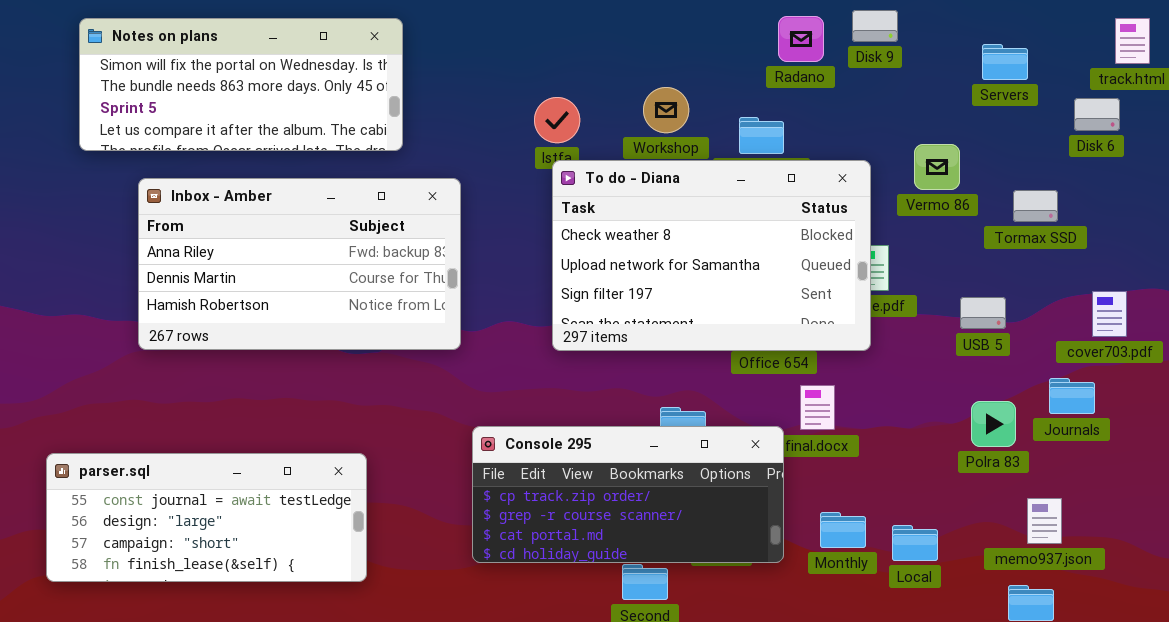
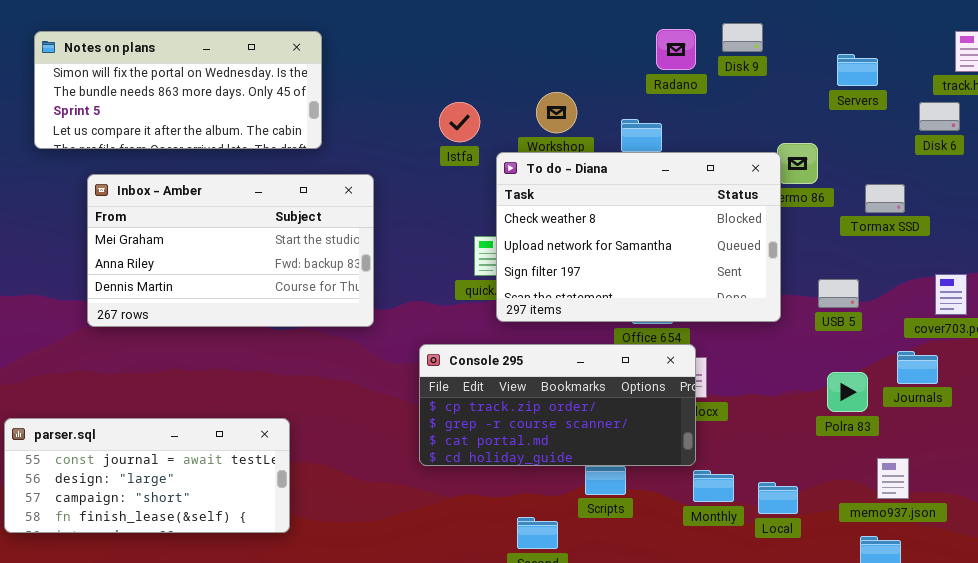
To do - Diana: [552,160,871,351] -> [496,152,781,322], moved
Inbox - Amber: [138,178,461,350] -> [87,174,374,327], scrolled up 1 row
Console 295: [472,426,784,563] -> [419,344,696,466], moved

